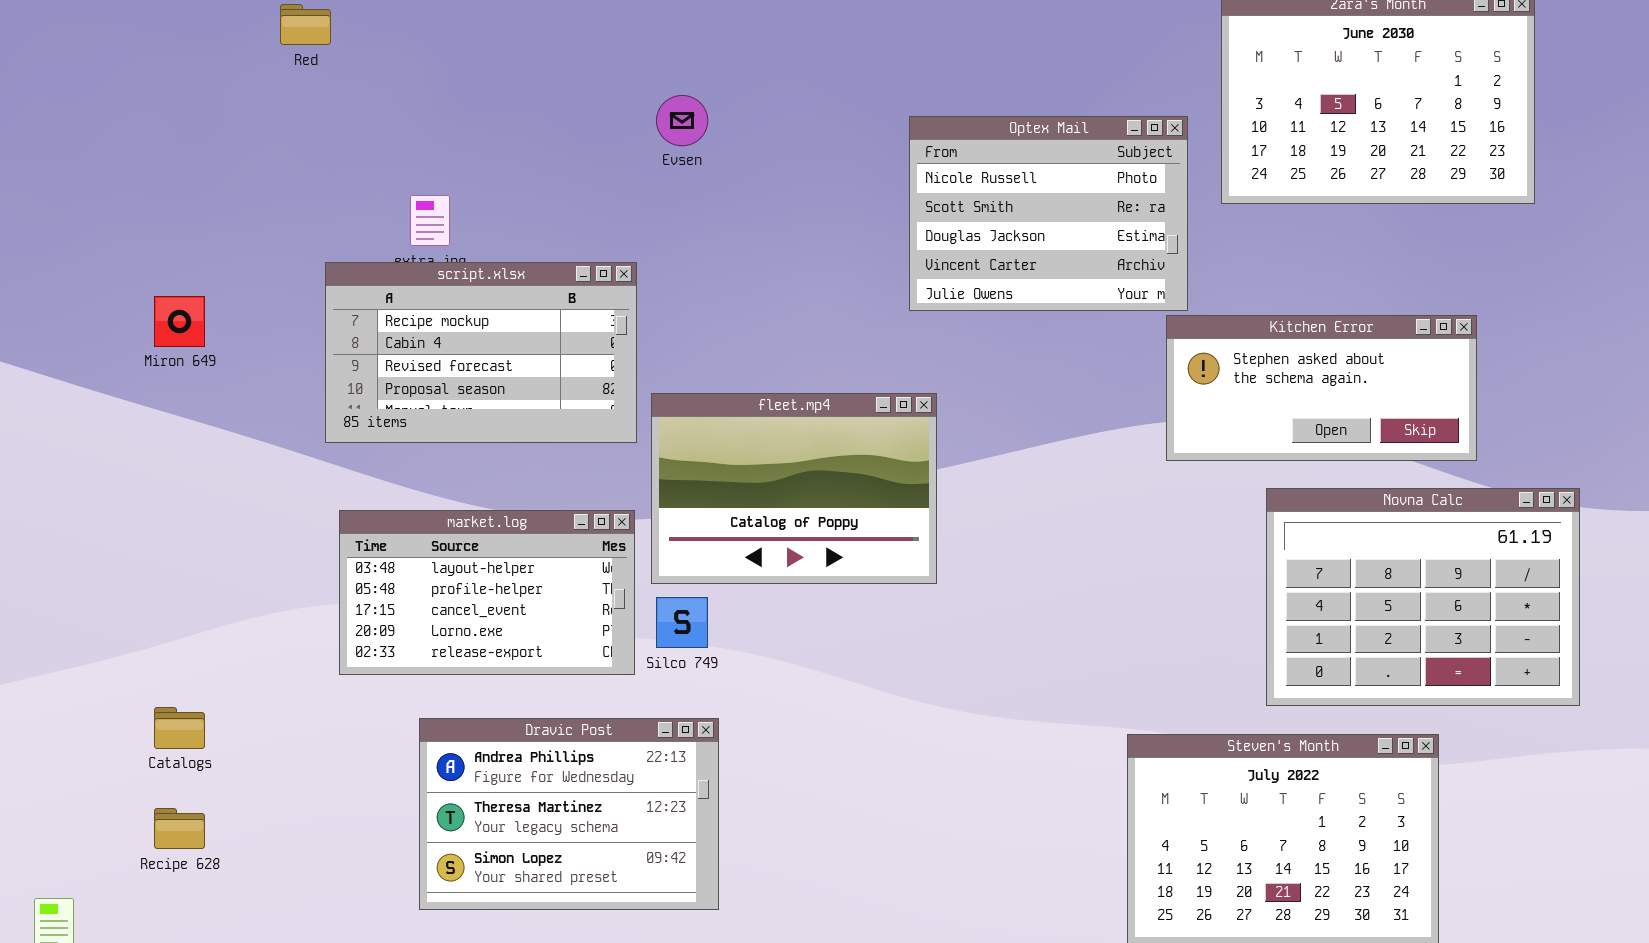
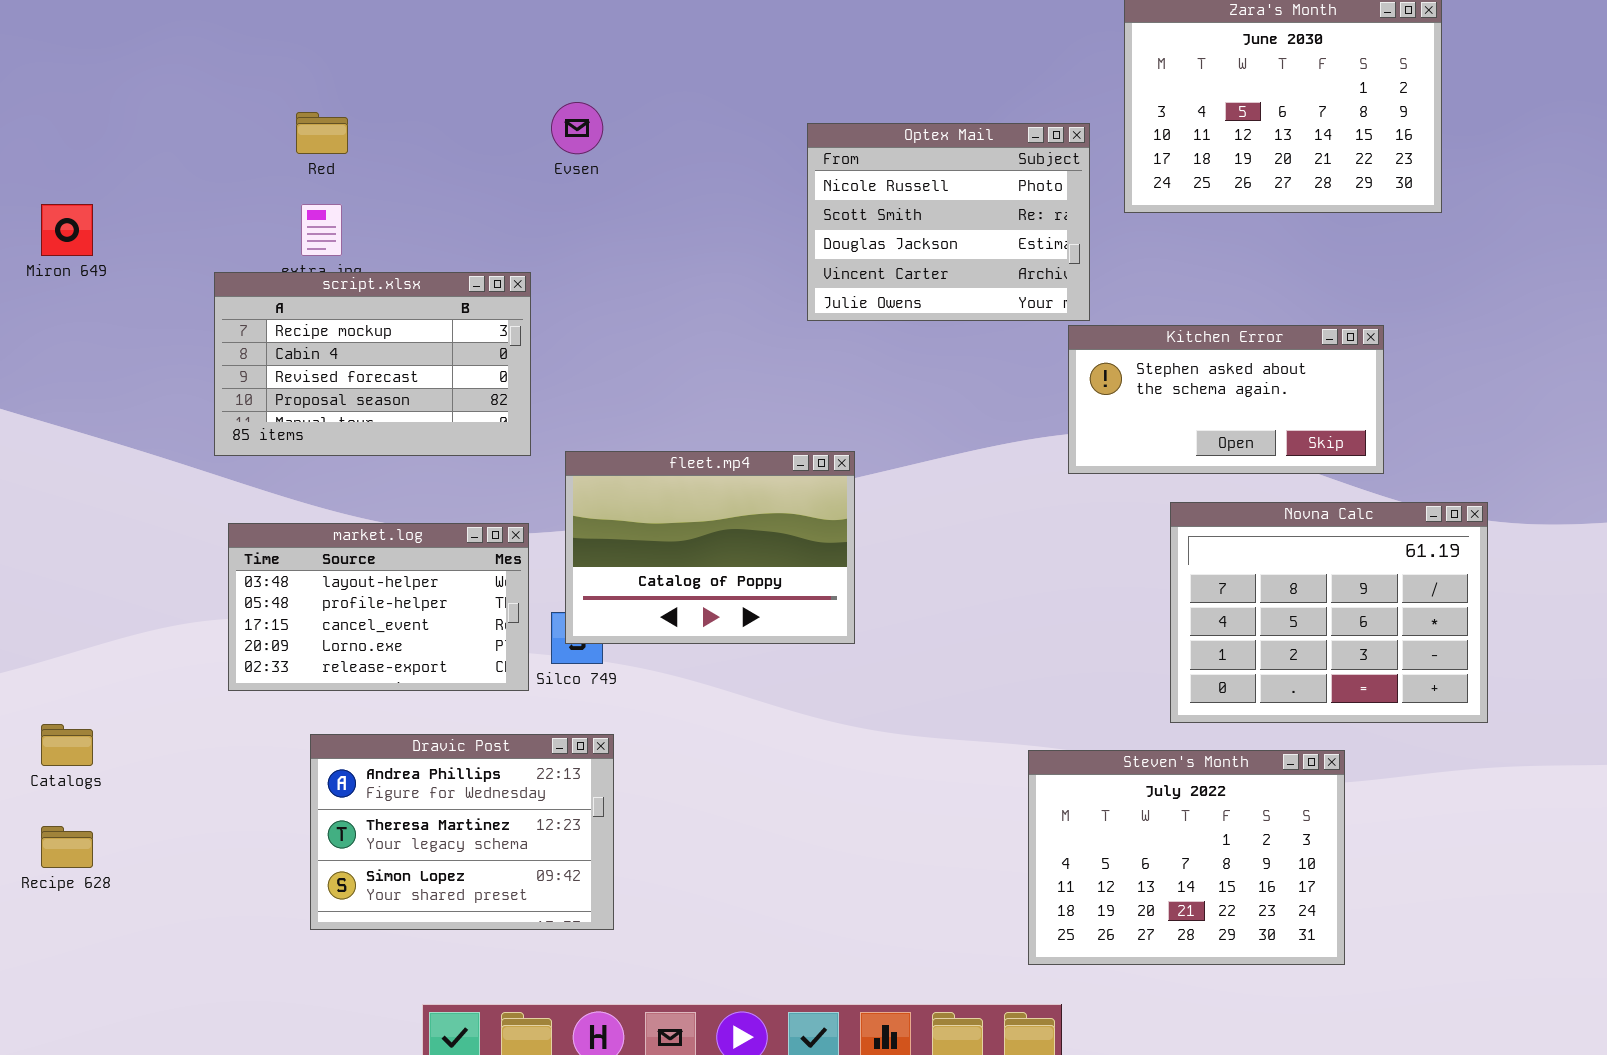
Red: [280,4,331,45] -> [296,112,348,154], moved
Miron 649: [154,296,205,347] -> [41,204,93,256], moved
fleet.mp4: [651,393,937,584] -> [565,451,855,644], moved

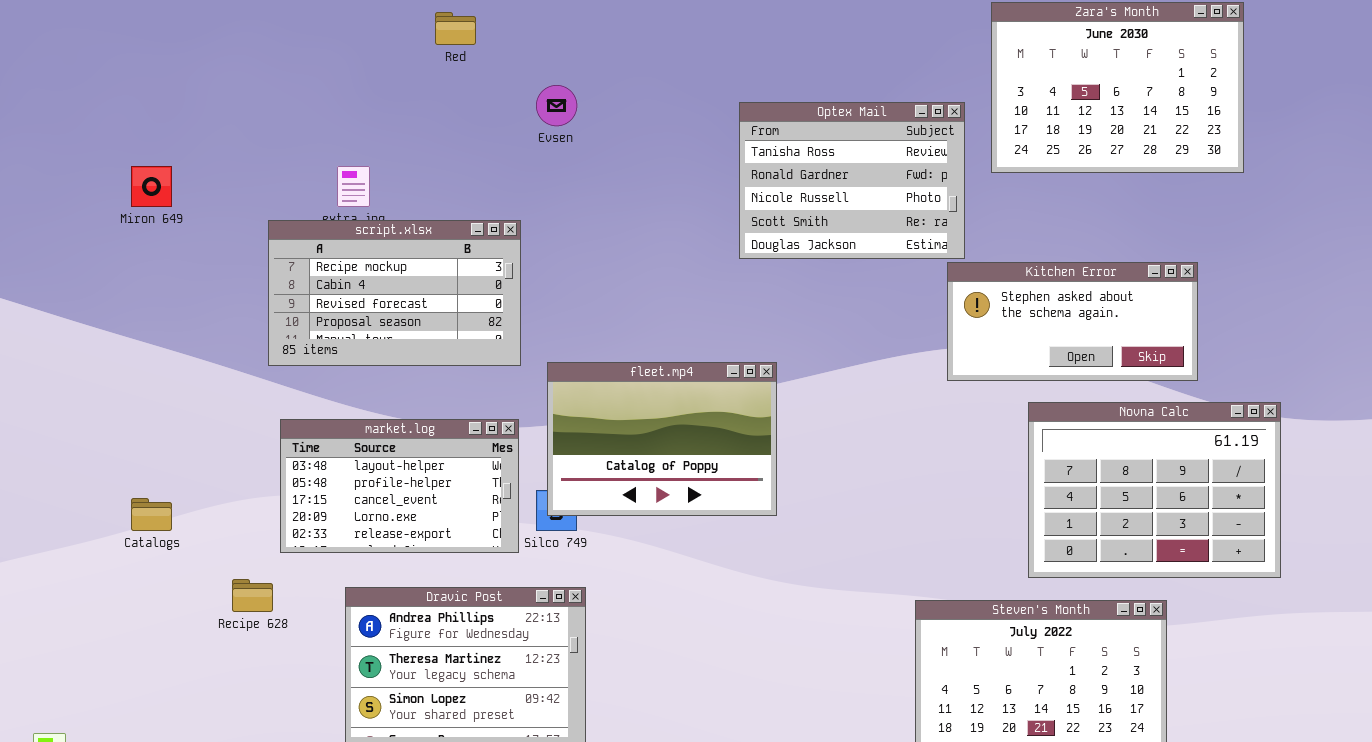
Red: [296,112,348,154] -> [435,12,476,45], moved
Optex Mail: [807,123,1090,321] -> [739,102,965,259], scrolled up 2 rows
Catalogs: [41,724,93,766] -> [131,498,172,531], moved
Recipe 628: [41,826,93,868] -> [232,579,273,612], moved

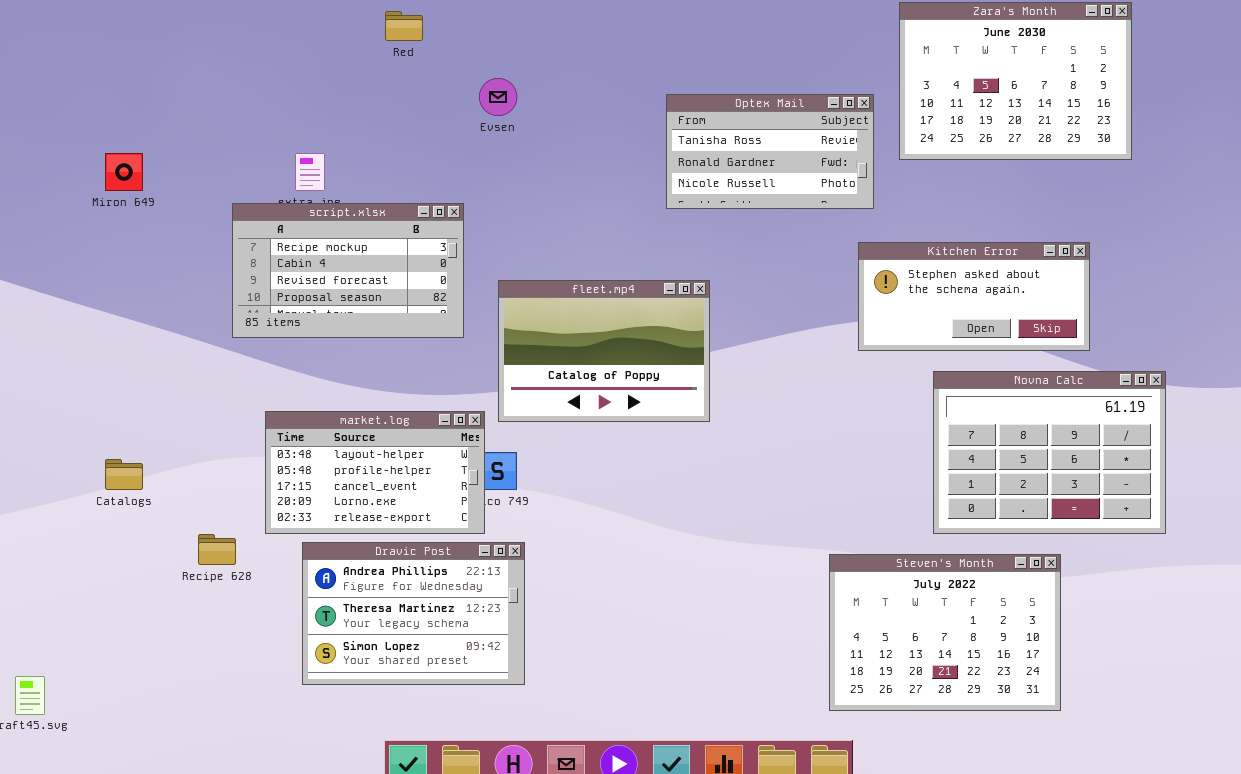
Optex Mail: [739,102,965,259] -> [666,94,874,209], resized
fleet.mp4: [547,362,777,516] -> [498,280,710,422], moved
market.log: [280,419,519,553] -> [265,411,485,534], moved

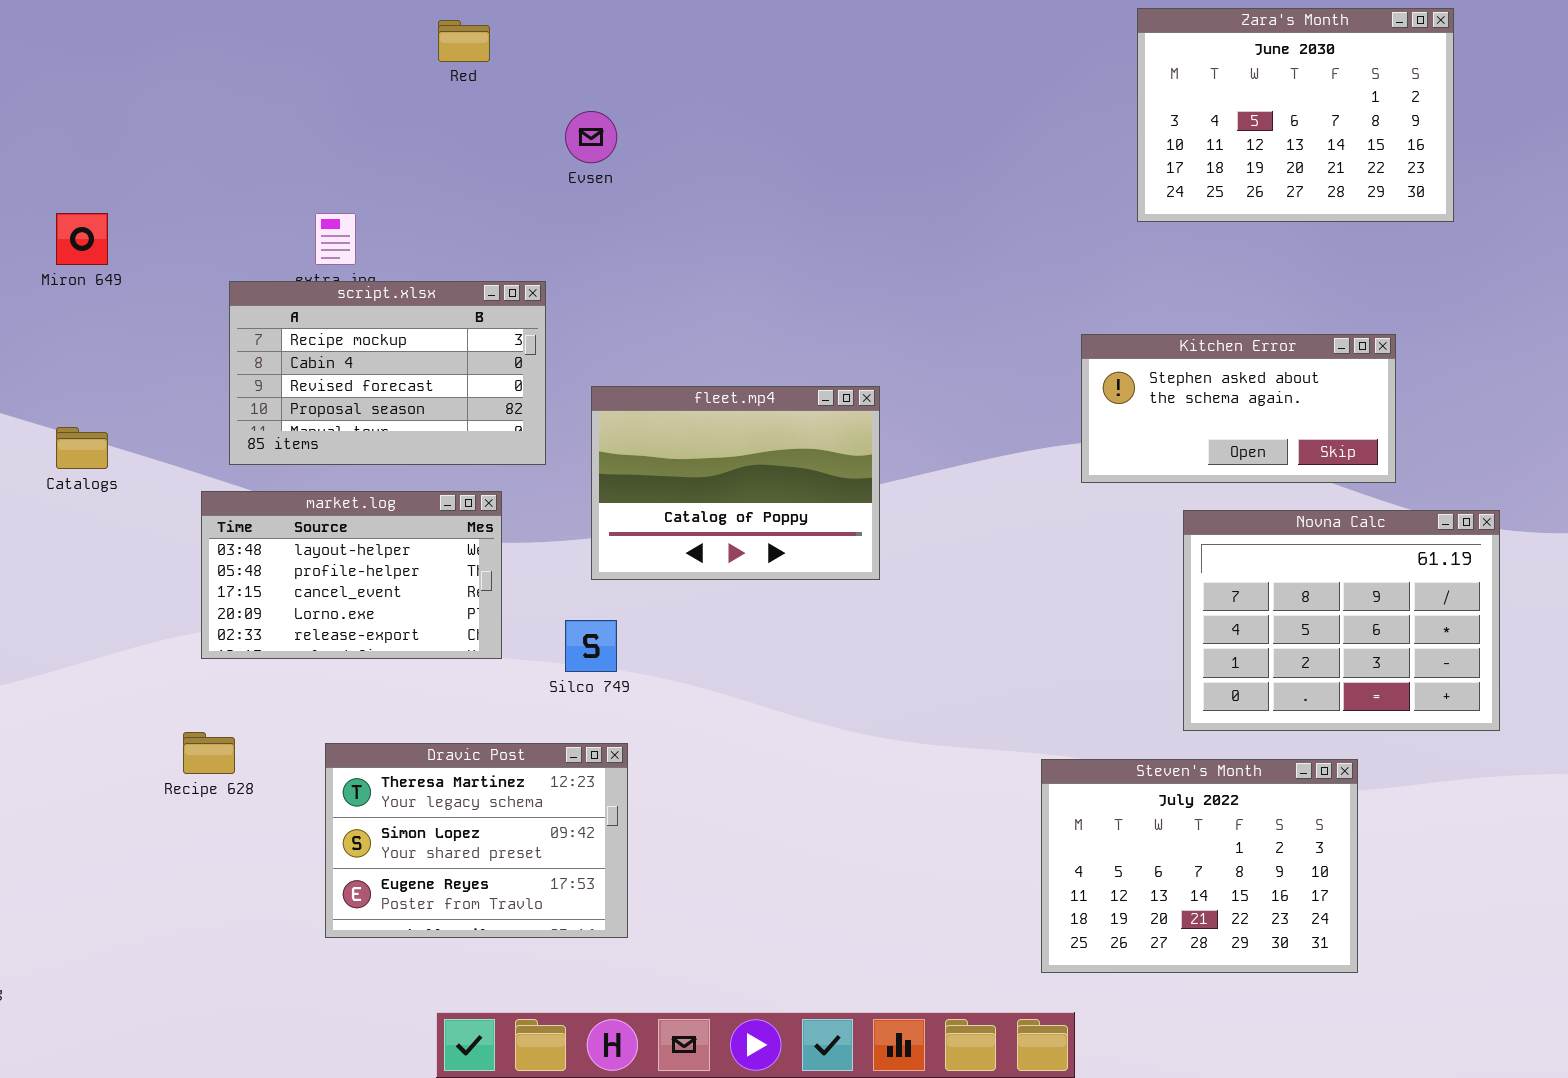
Optex Mail: [666,94,874,209] -> none, closed
market.log: [265,411,485,534] -> [201,491,502,659], moved
Catalogs: [105,459,143,490] -> [56,427,108,469], moved
Dravic Post: [302,542,525,685] -> [325,743,628,938], scrolled down 1 row

